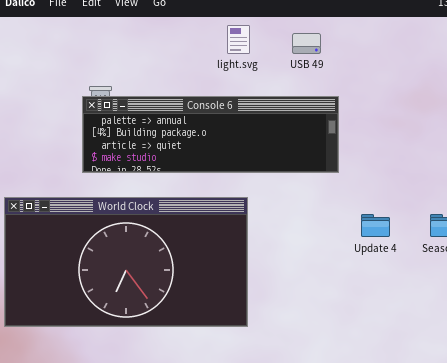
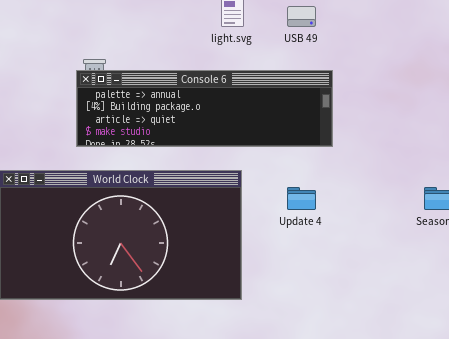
Update 4: [361,214,390,237] -> [287,187,316,210], moved

